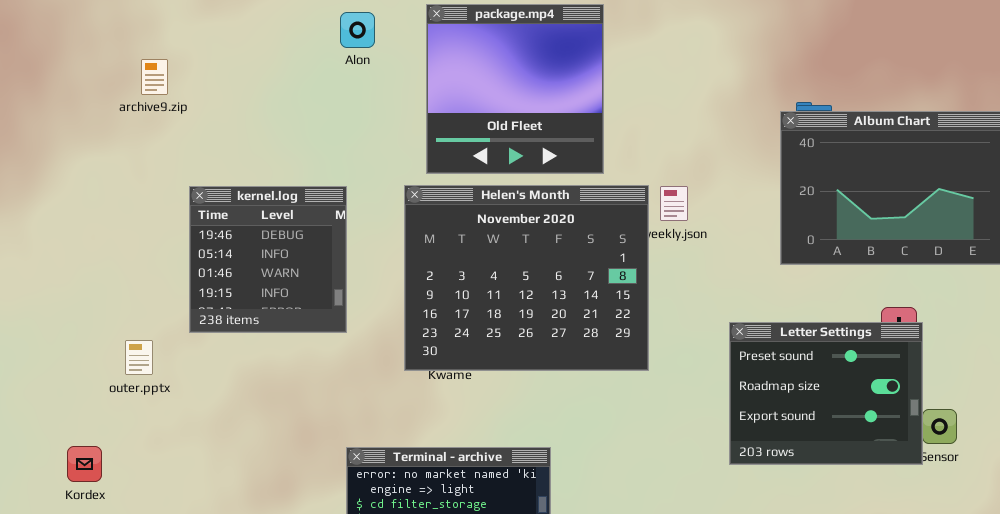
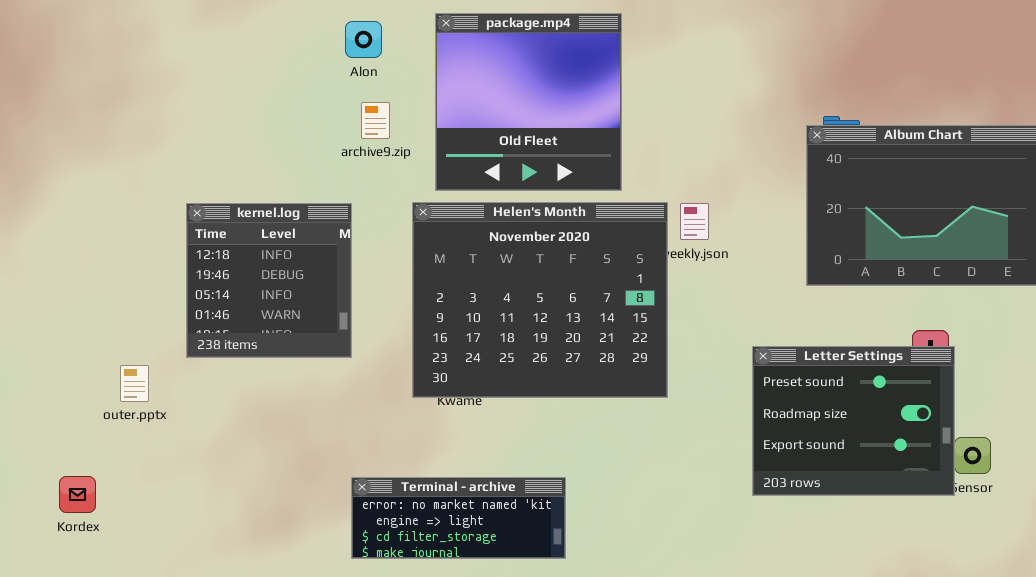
archive9.zip: [141,59,168,95] -> [361,102,390,139], moved
kernel.log: [189,186,347,333] -> [186,203,352,358], scrolled up 1 row

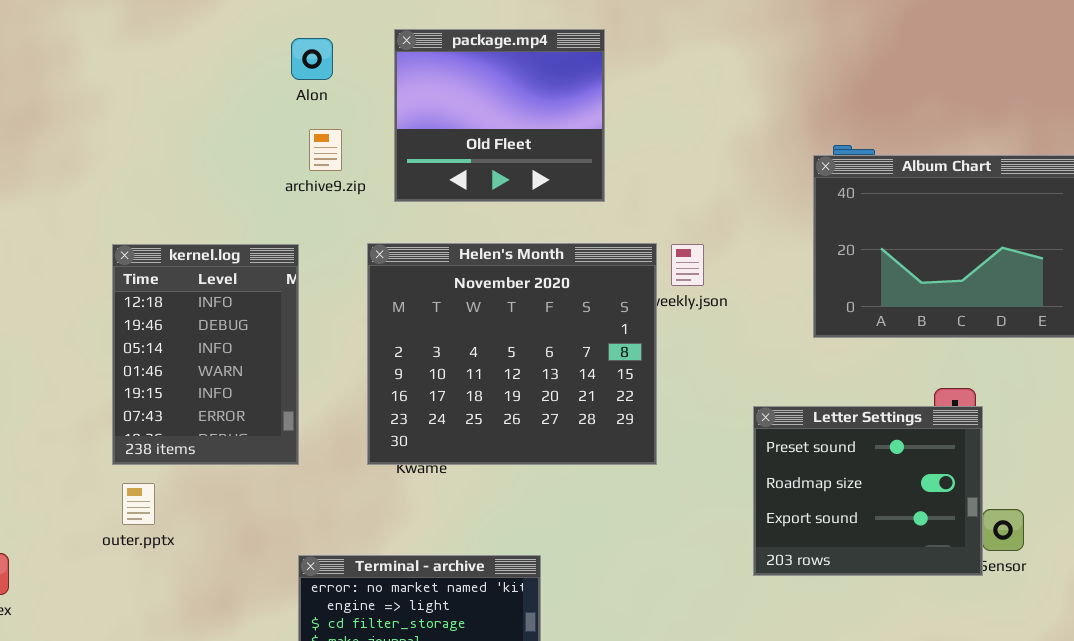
package.mp4: [435,13,622,191] -> [394,29,605,202], resized
kernel.log: [186,203,352,358] -> [112,244,299,465], resized
outer.pptx: [120,365,149,402] -> [122,483,155,525], moved

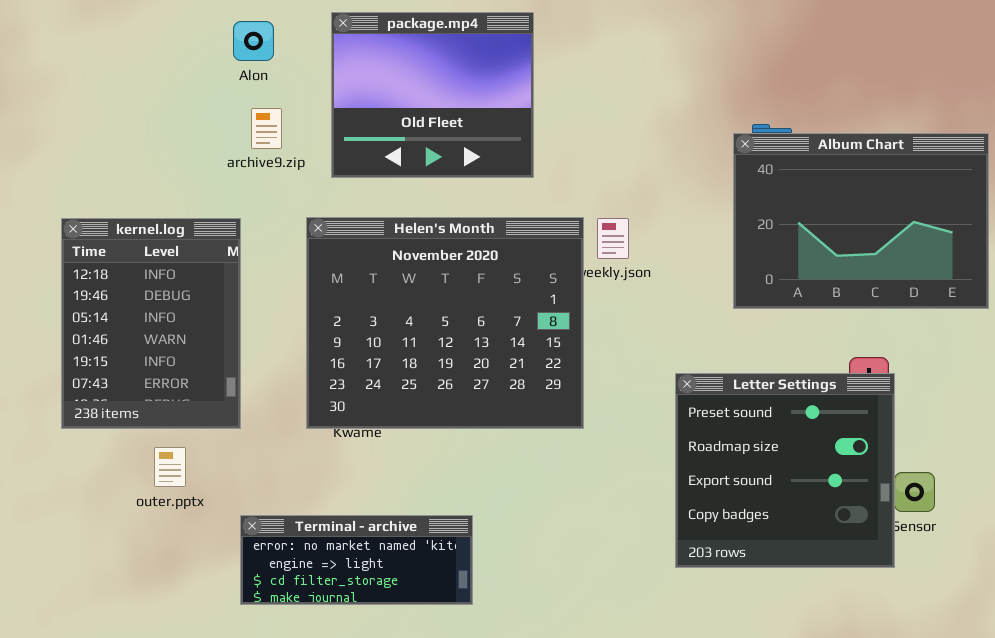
Letter Settings: [753,406,983,576] -> [675,373,895,568], resized
outer.pptx: [122,483,155,525] -> [154,447,186,487], moved

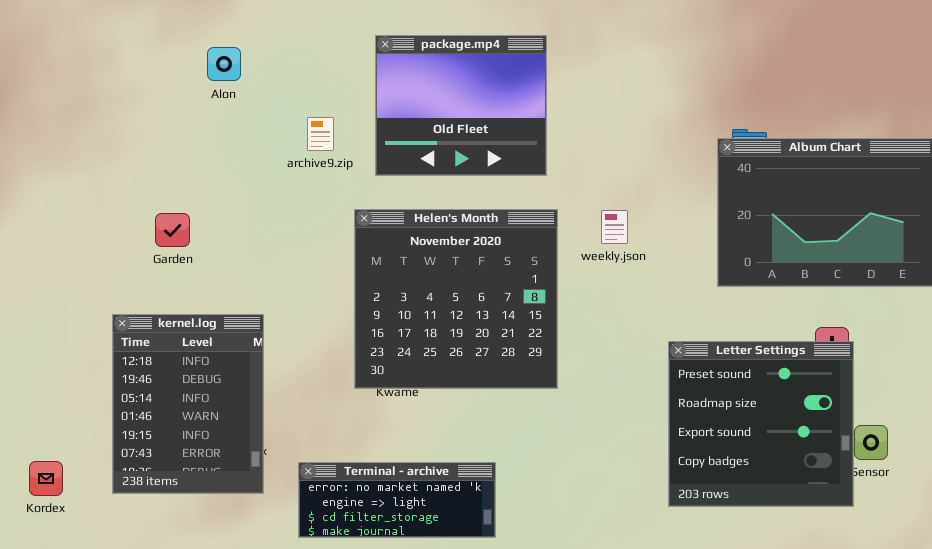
Alon: [233,21,274,61] -> [207,47,241,81], moved
Helen's Month: [306,217,584,429] -> [354,209,558,389], resized
kernel.log: [61,218,241,429] -> [112,314,264,494], moved

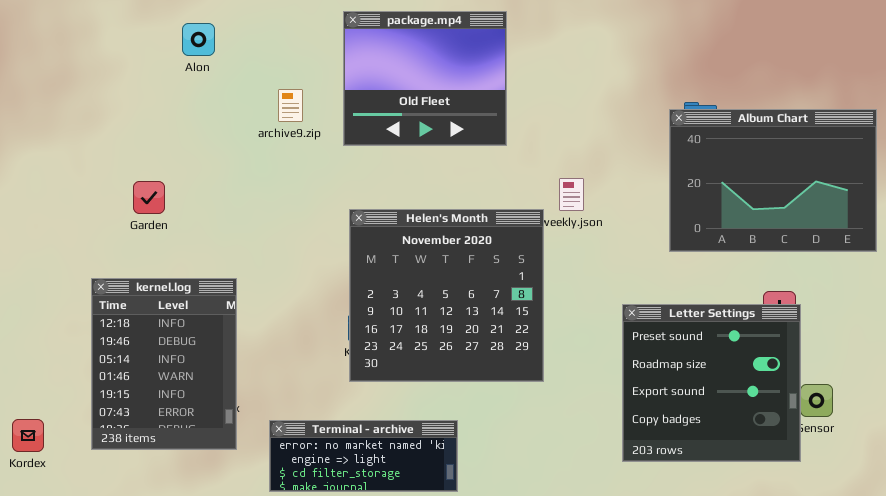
Helen's Month: [354,209,558,389] -> [349,209,544,382], moved

